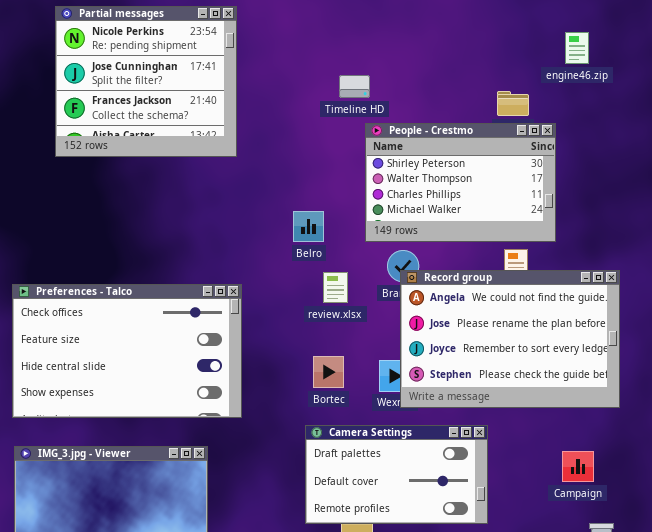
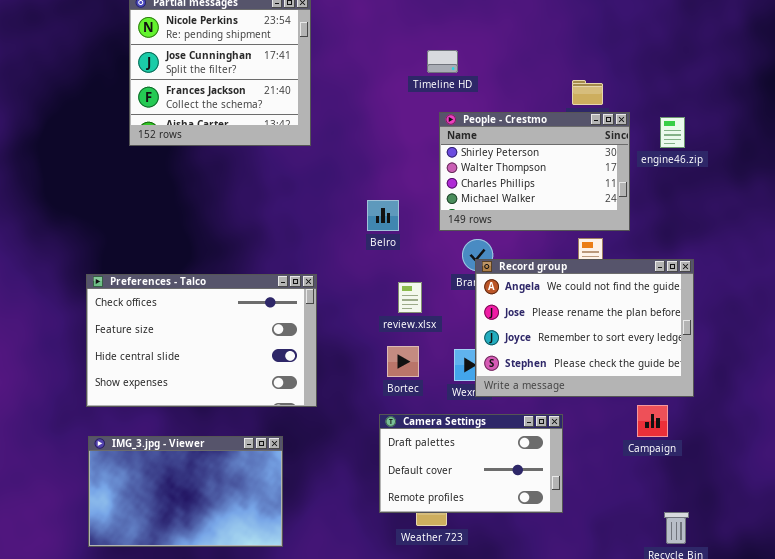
engine46.zip: [565,32,589,64] -> [660,117,685,148], moved
Timeline HD: [339,75,370,98] -> [427,50,458,73], moved
review.xlsx: [323,272,348,303] -> [398,282,422,313], moved
Campaign: [562,451,594,482] -> [637,405,668,437], moved

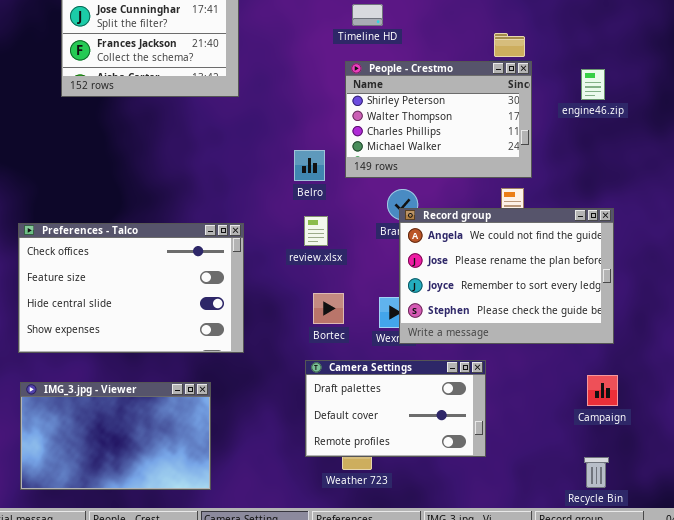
People - Crestmo: [439,112,630,231] -> [345,61,532,178], moved
review.xlsx: [398,282,422,313] -> [304,216,328,246], moved
Campaign: [637,405,668,437] -> [587,375,618,406], moved

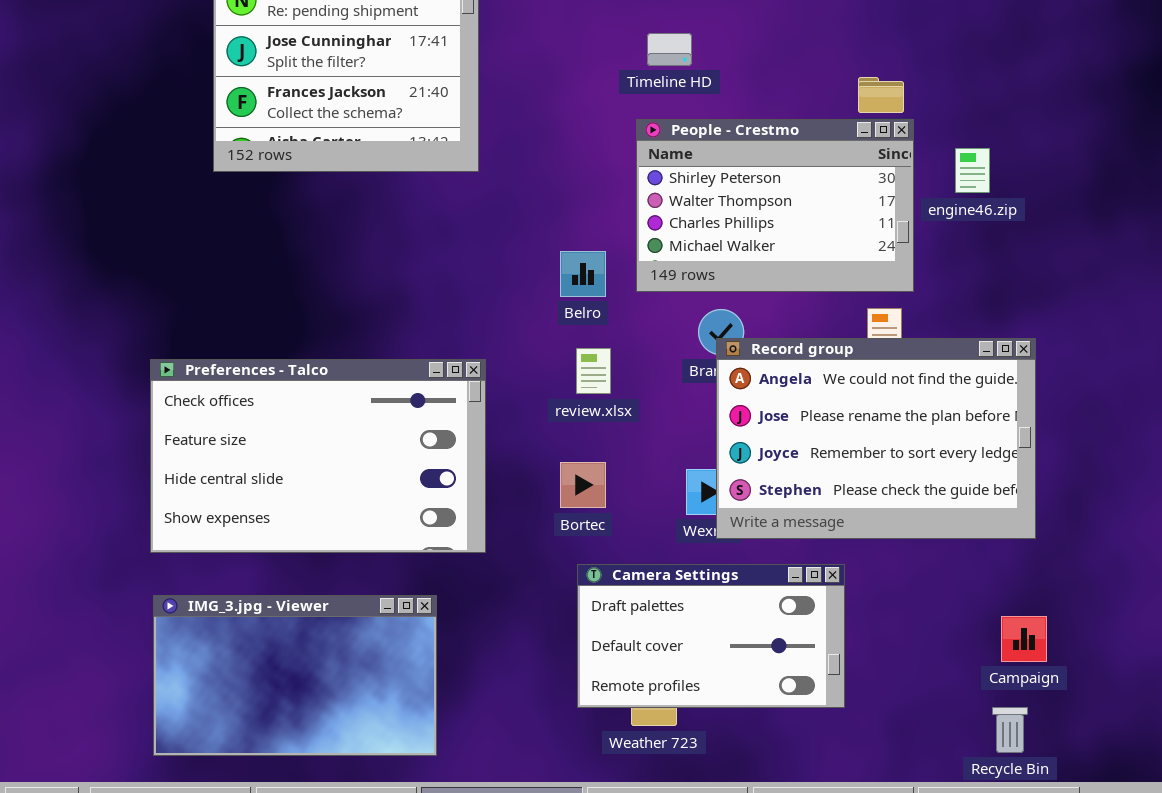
engine46.zip: [581,69,605,100] -> [955,148,990,193], moved
Bortec: [313,293,344,324] -> [560,462,606,508], moved
Campaign: [587,375,618,406] -> [1001,616,1047,662], moved

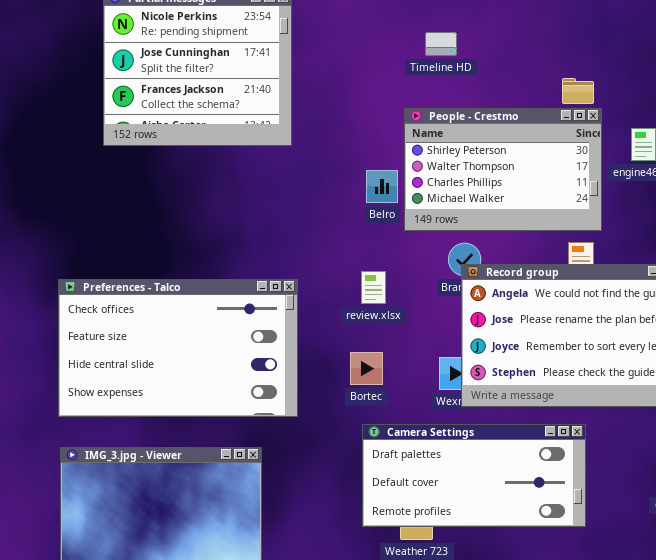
Timeline HD: [647,33,692,66] -> [425,32,457,56], moved
Belro: [560,251,606,297] -> [366,170,398,203], moved
Camera Settings: [577,564,845,708] -> [362,424,586,527], resized

